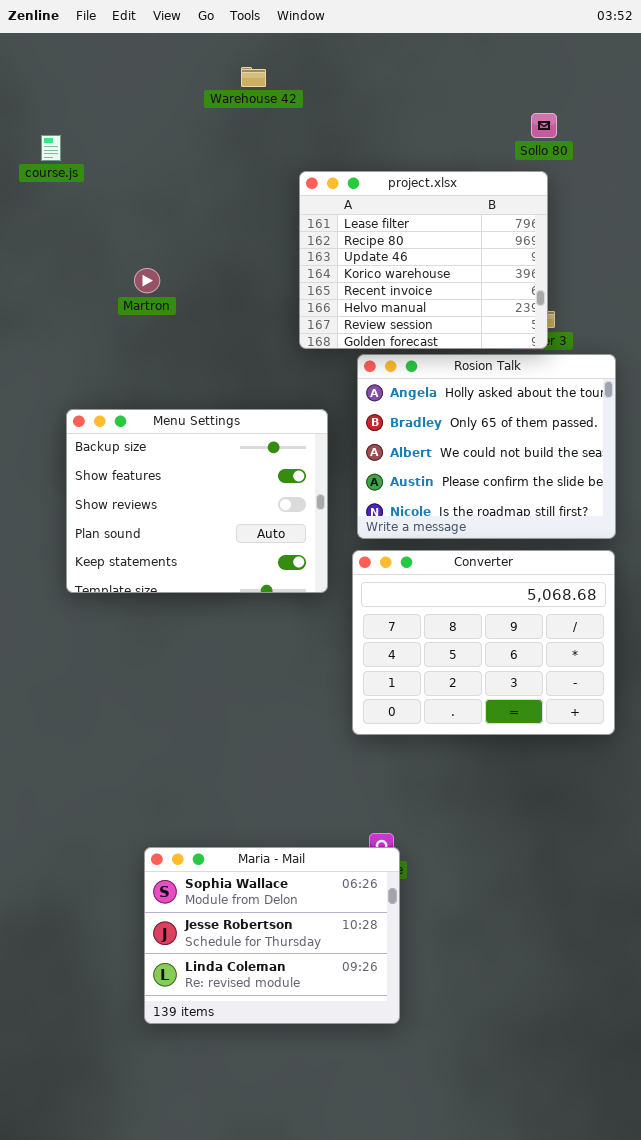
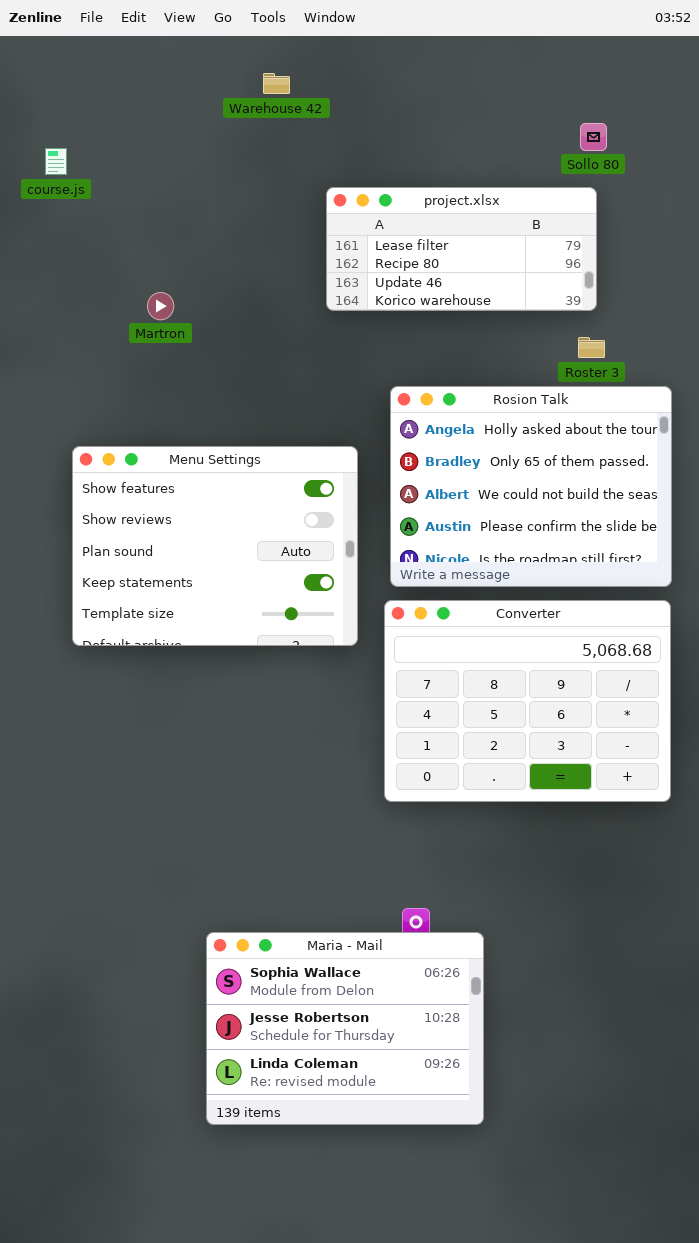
project.xlsx: [299,171,548,349] -> [326,187,597,311], resized
Menu Settings: [66,409,328,593] -> [72,446,358,646], scrolled down 1 row
Maria - Mail: [144,847,400,1024] -> [206,932,484,1125], moved

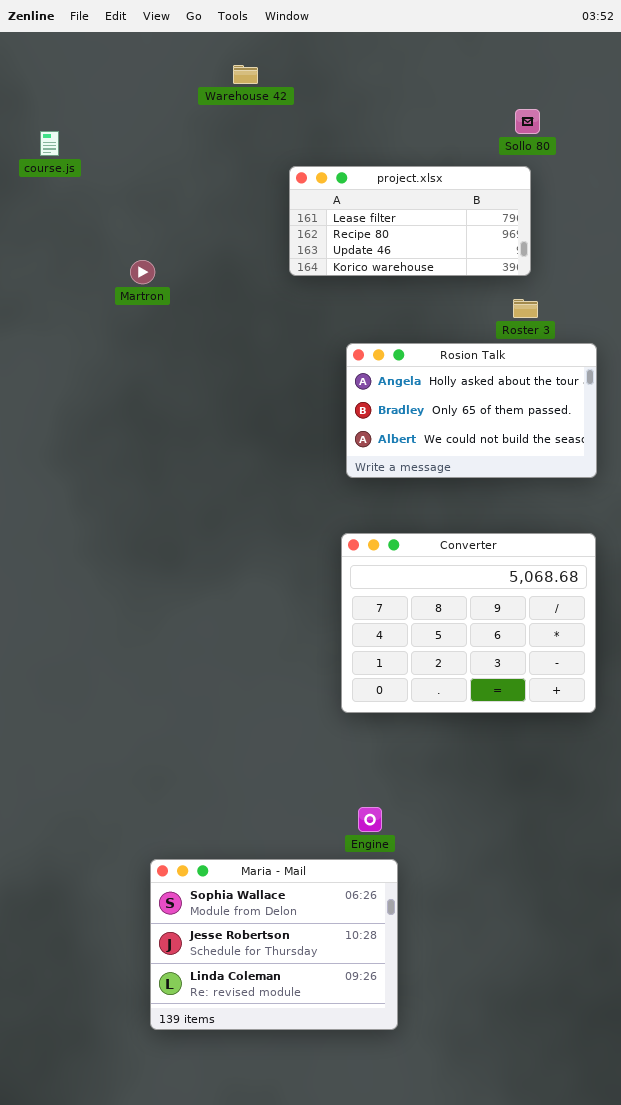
Rosion Talk: [390,386,672,587] -> [346,343,597,478], resized
Menu Settings: [72,446,358,646] -> none, closed
Maria - Mail: [206,932,484,1125] -> [150,859,398,1030], moved

